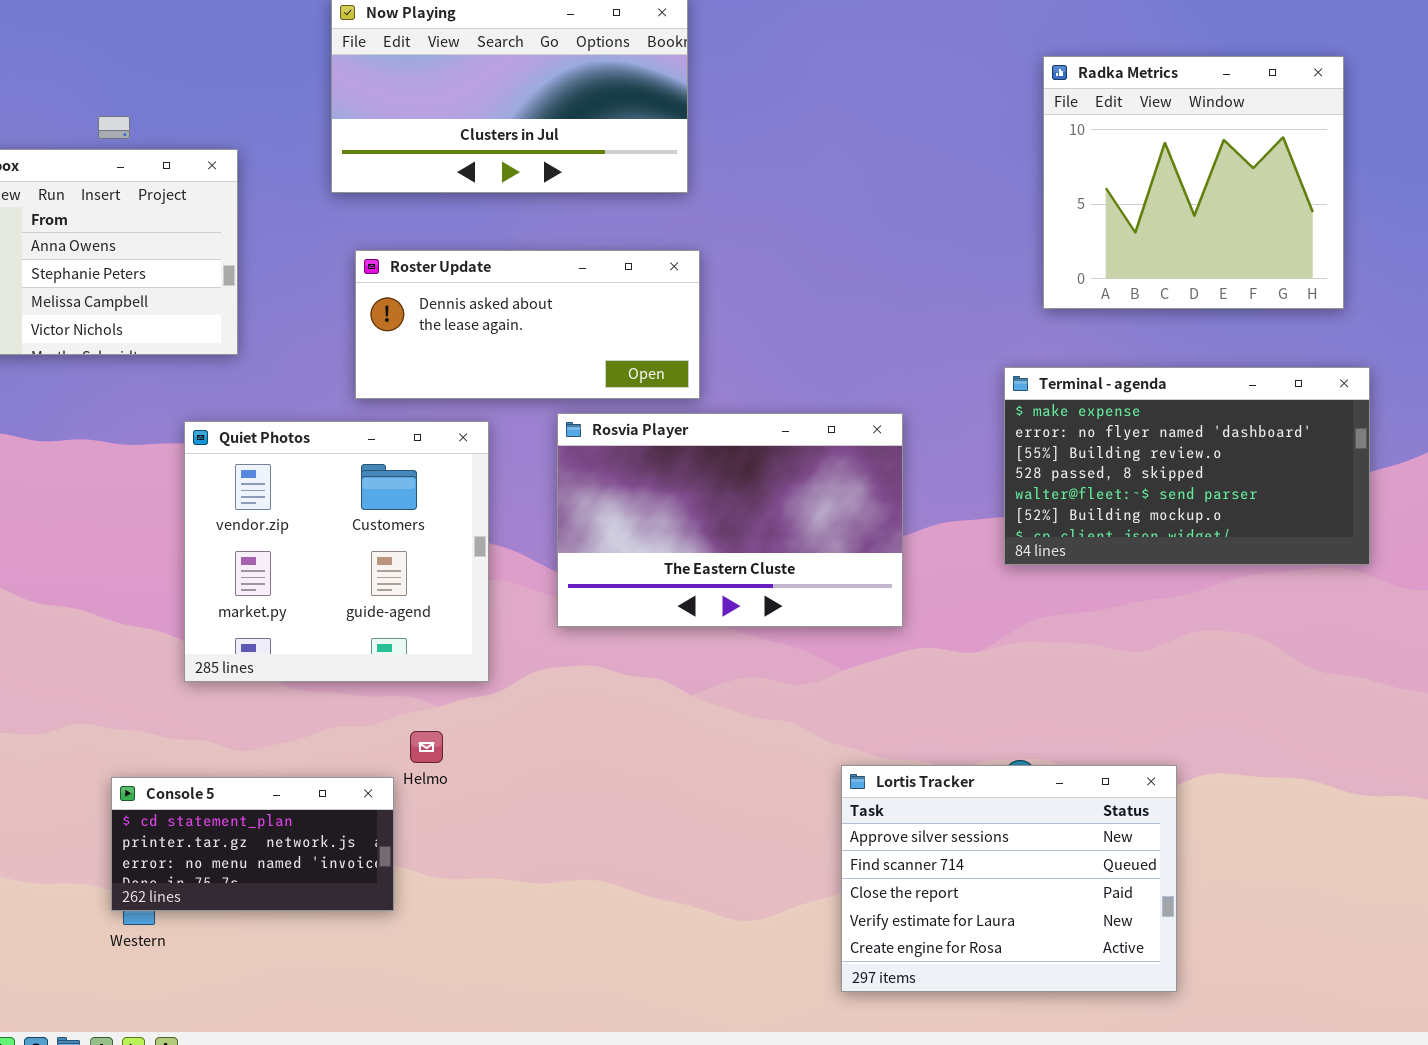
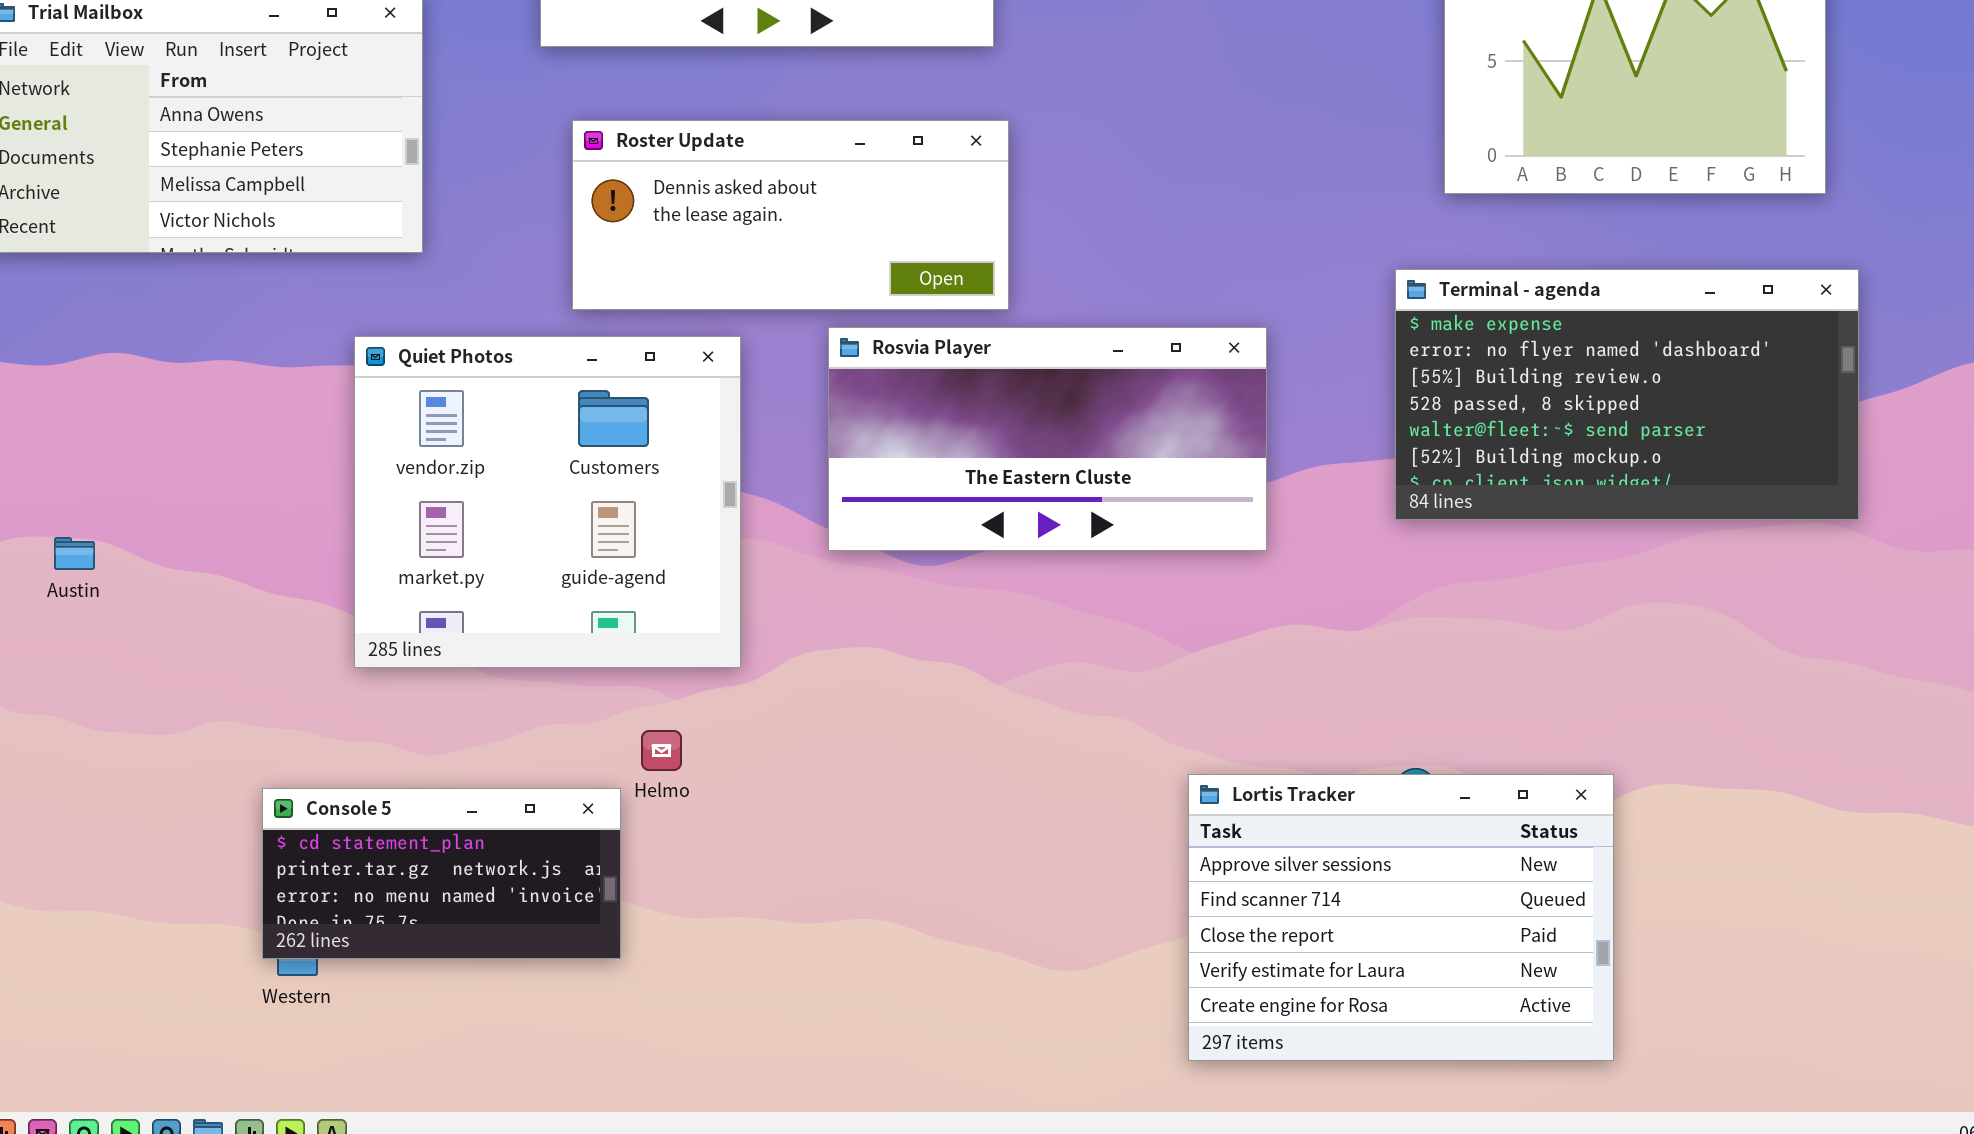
Rosvia Player: [557,413,903,627] -> [828,327,1267,551], resized

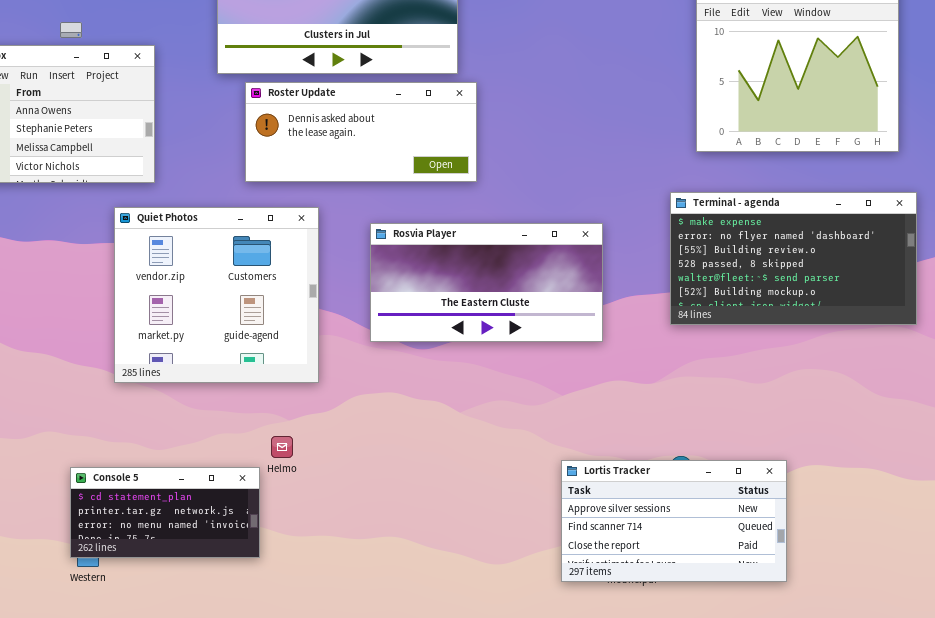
Roster Update: [572,120,1009,310] -> [245,82,477,182], moved
Quiet Photos: [354,336,741,668] -> [114,207,319,383], moved
Lortis Tracker: [1188,774,1614,1061] -> [561,460,787,582], resized

